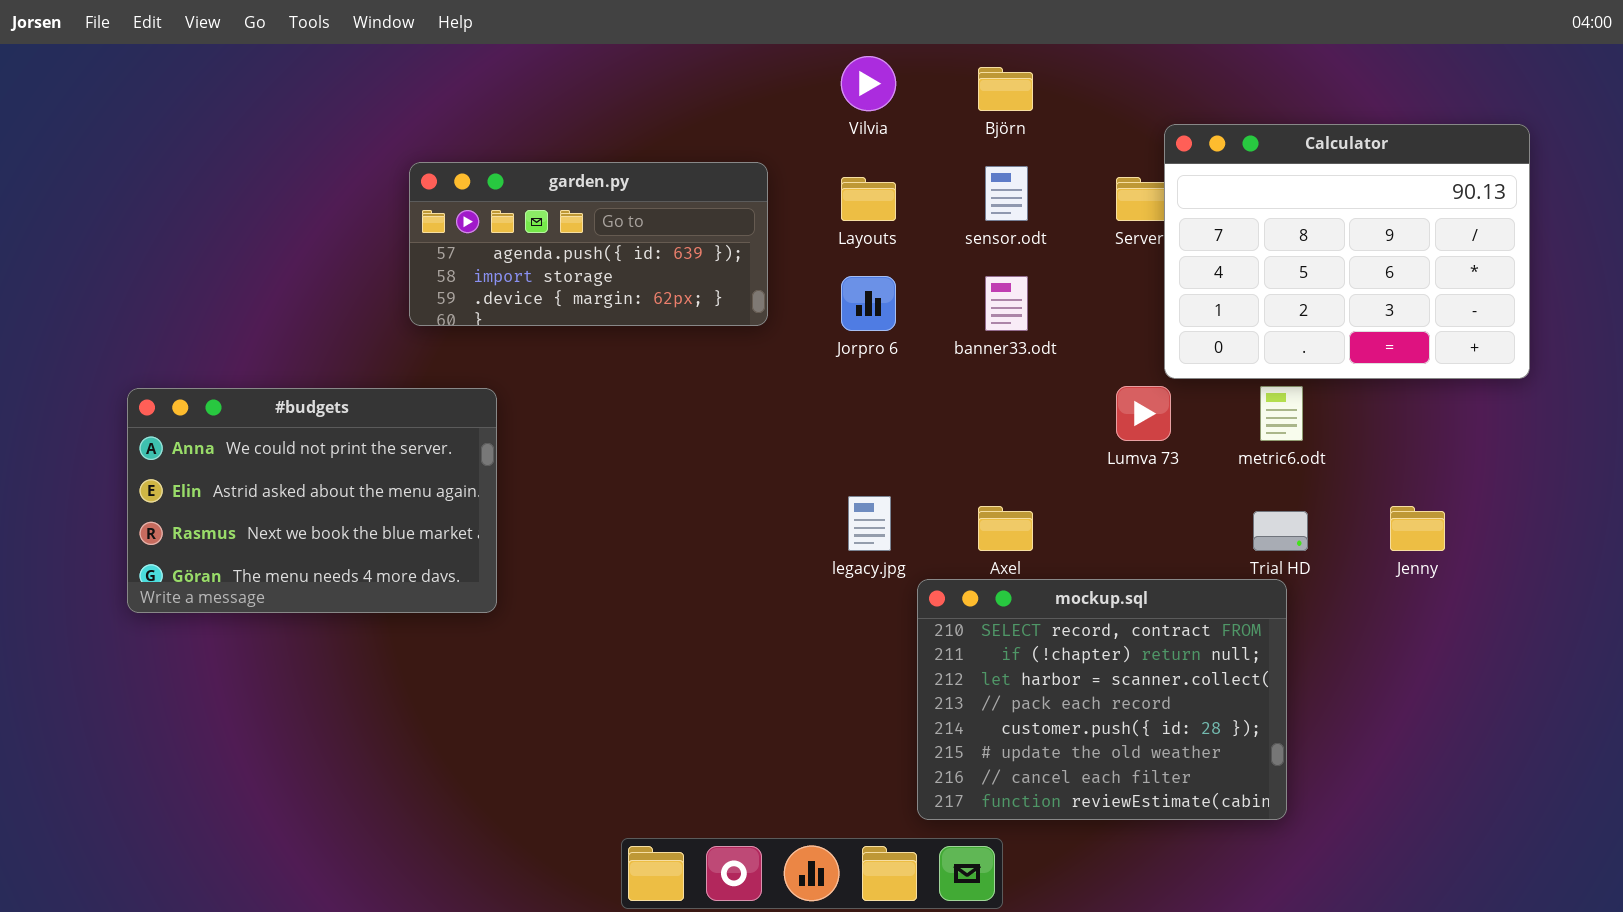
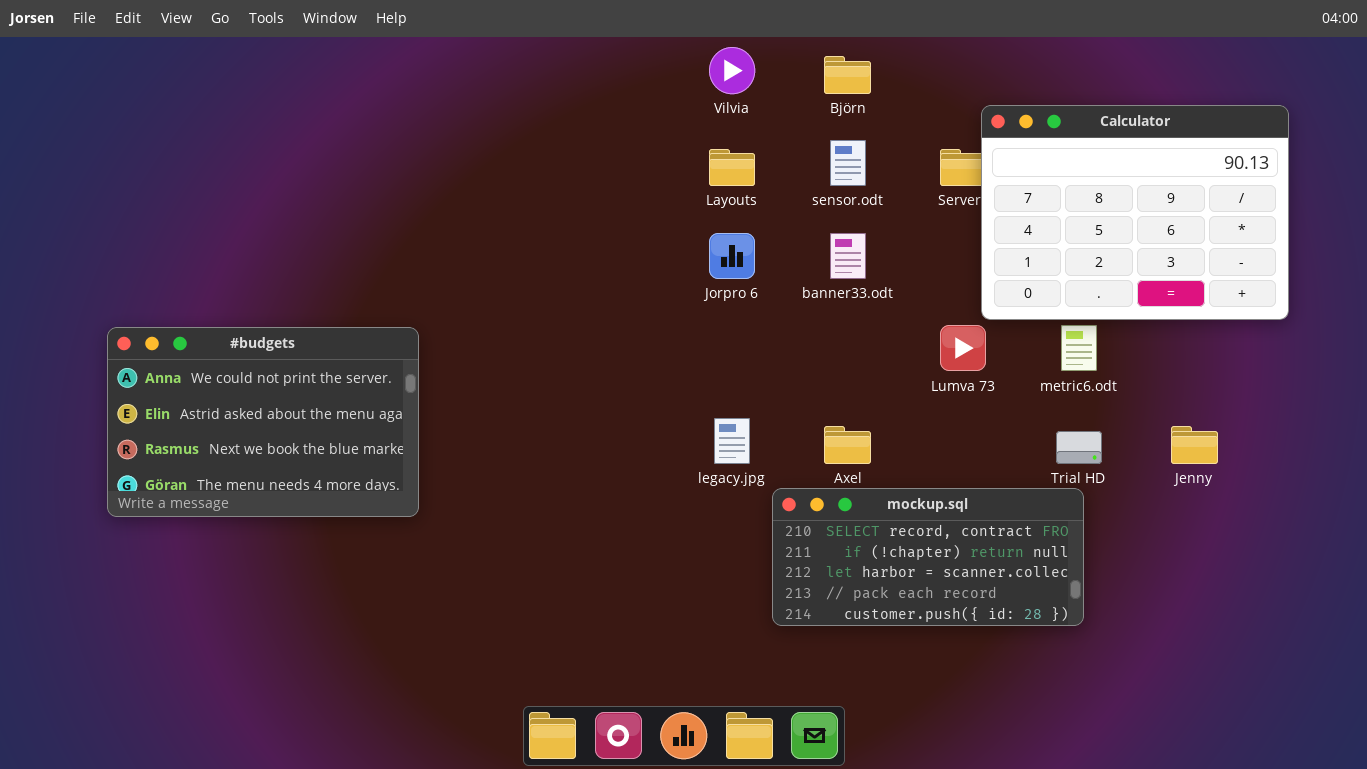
garden.py: [409,162,768,326] -> none, closed
mockup.sql: [917,579,1287,820] -> [772,488,1084,626], resized

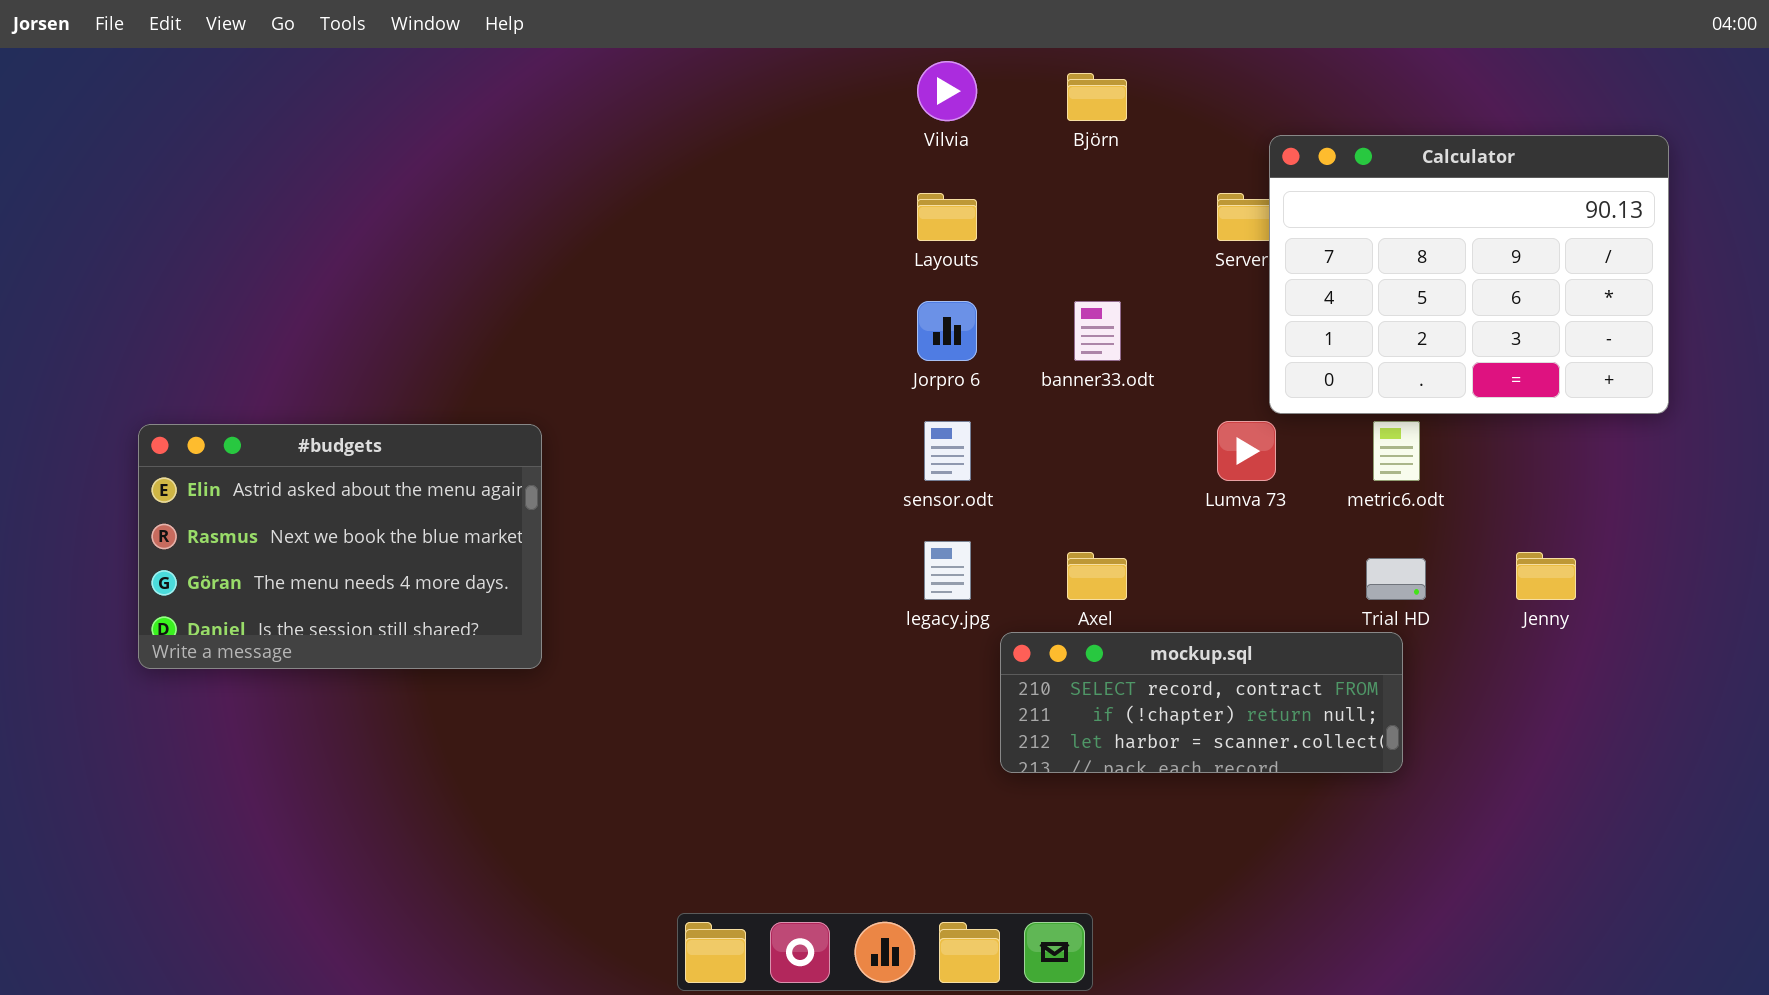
sensor.odt: [830,140,866,186] -> [924,421,971,481], moved
#budgets: [107,327,419,517] -> [138,424,542,669], scrolled down 1 row
mockup.sql: [772,488,1084,626] -> [1000,632,1403,773], resized

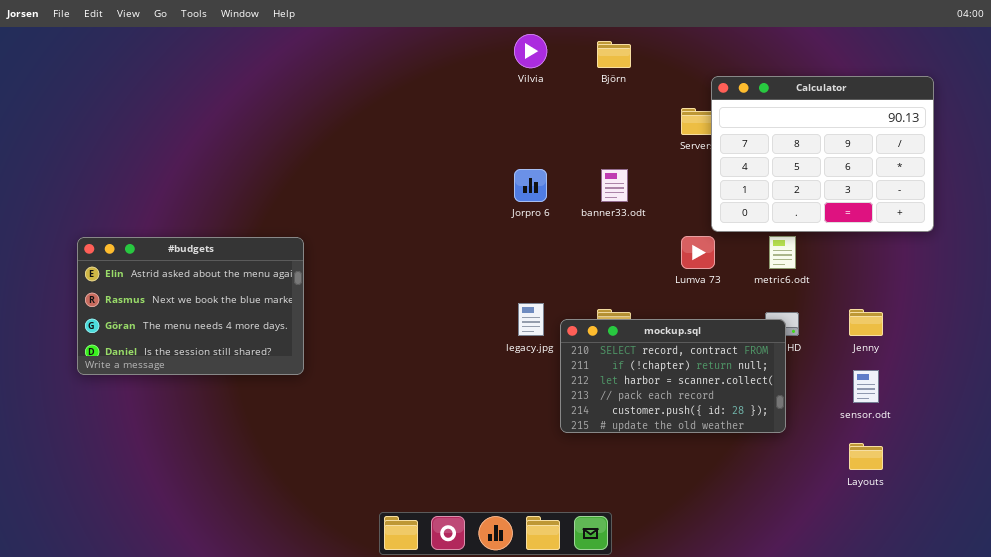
Layouts: [917,193,977,241] -> [849,443,883,470], moved
sensor.odt: [924,421,971,481] -> [853,370,879,403], moved
mockup.sql: [1000,632,1403,773] -> [560,319,786,433], resized

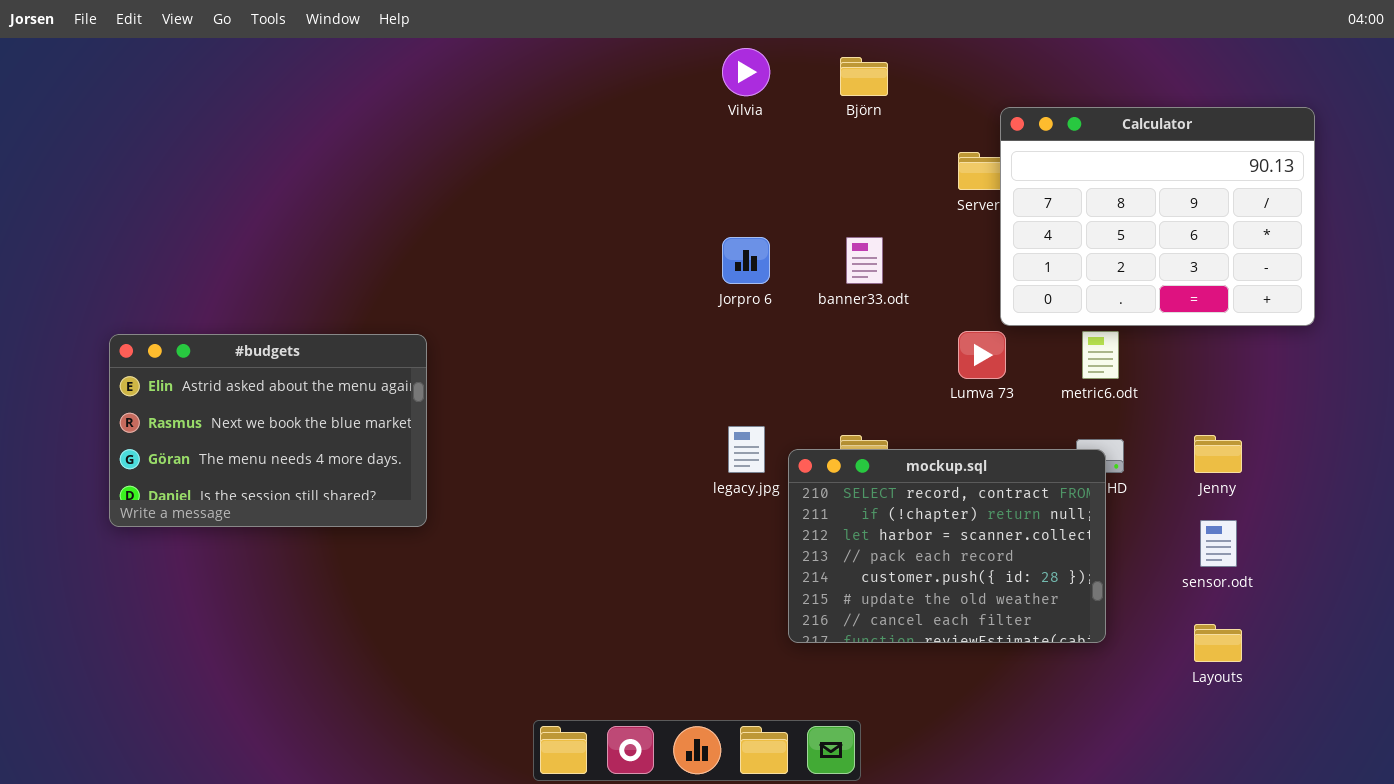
mockup.sql: [560,319,786,433] -> [788,449,1106,643], resized

